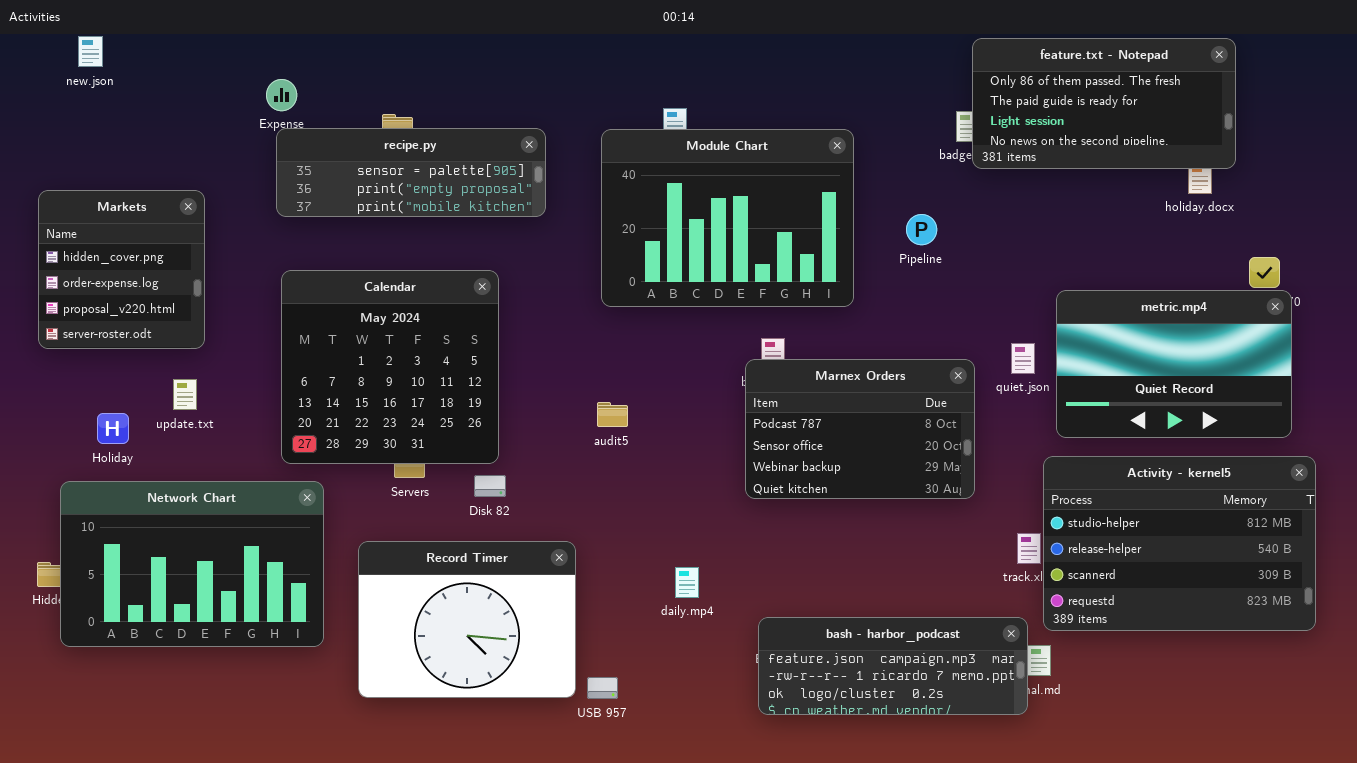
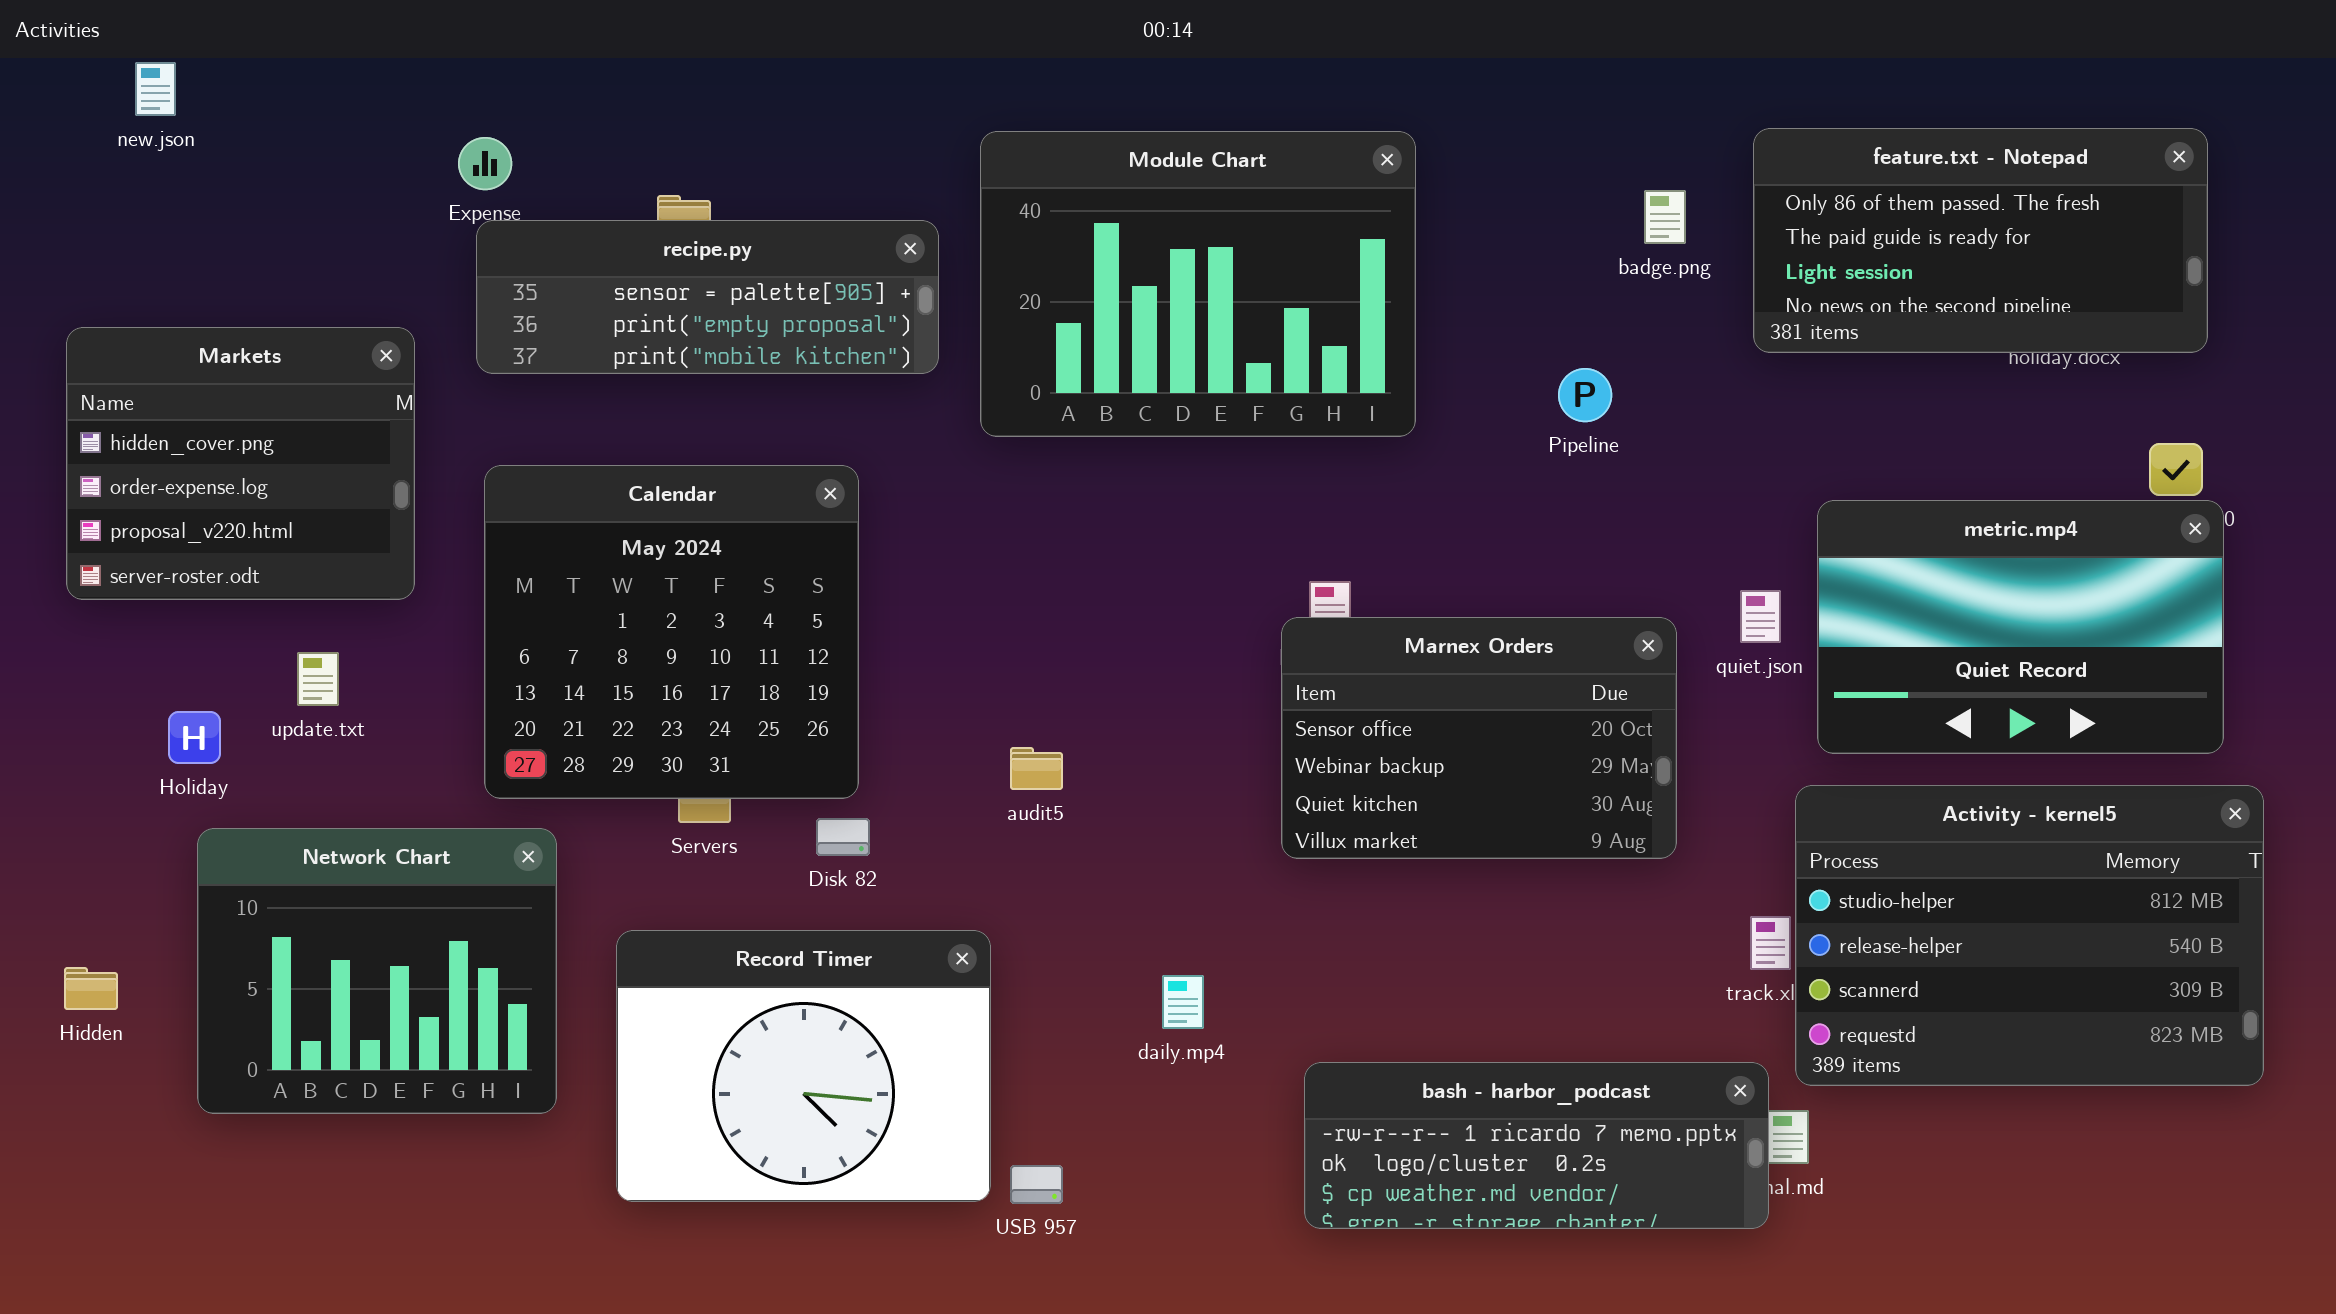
feature.txt - Notepad: [972,38,1236,169] -> [1753,128,2208,353], moved
Module Chart: [601,129,854,307] -> [980,131,1416,437], moved
Markets: [38,190,205,349] -> [66,327,415,600], resized
Marnex Orders: [745,359,975,499] -> [1281,617,1677,859], scrolled down 1 row
audit5: [597,402,628,427] -> [1010,747,1063,790], moved
Network Chart: [60,481,324,647] -> [197,828,557,1114], resized
bash - harbor_podcast: [758,617,1028,715] -> [1304,1062,1769,1229], scrolled down 1 row

